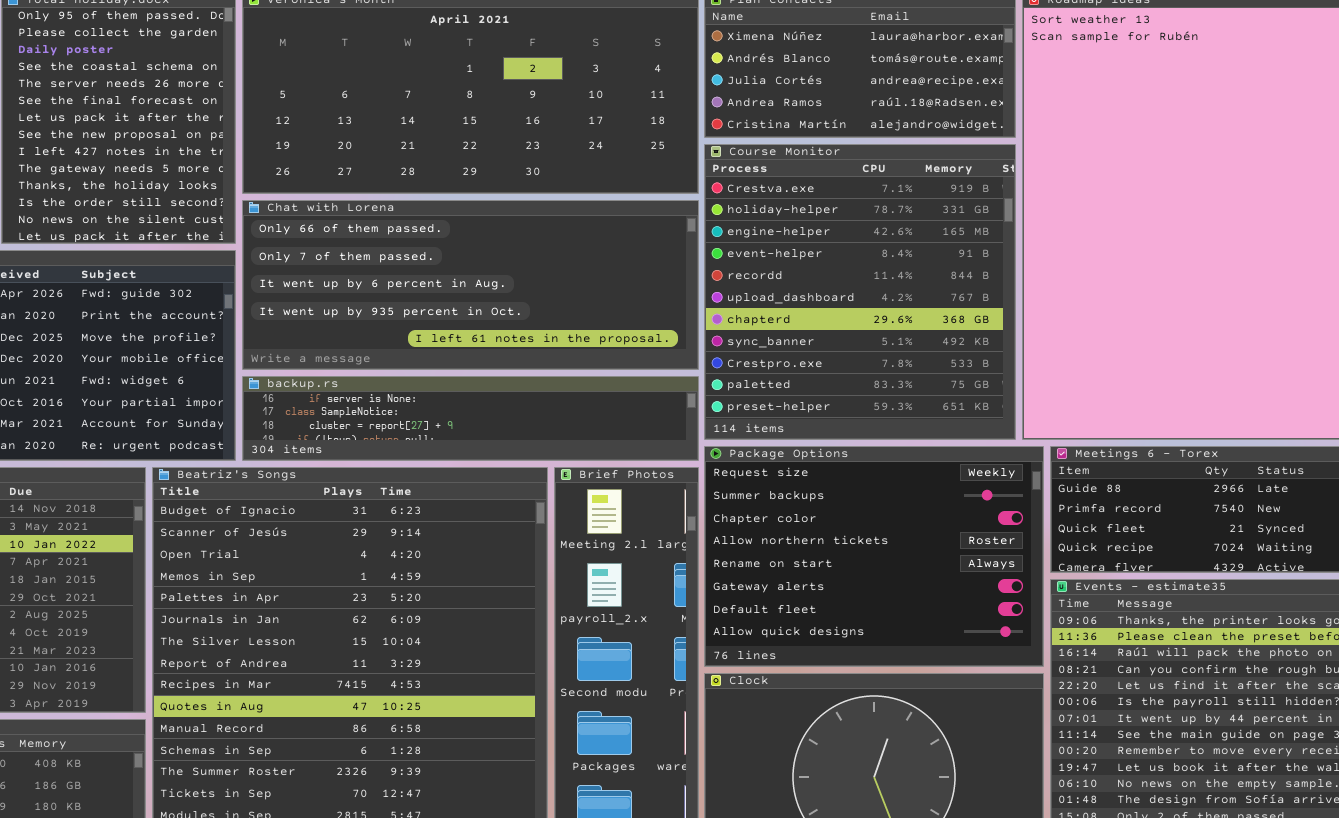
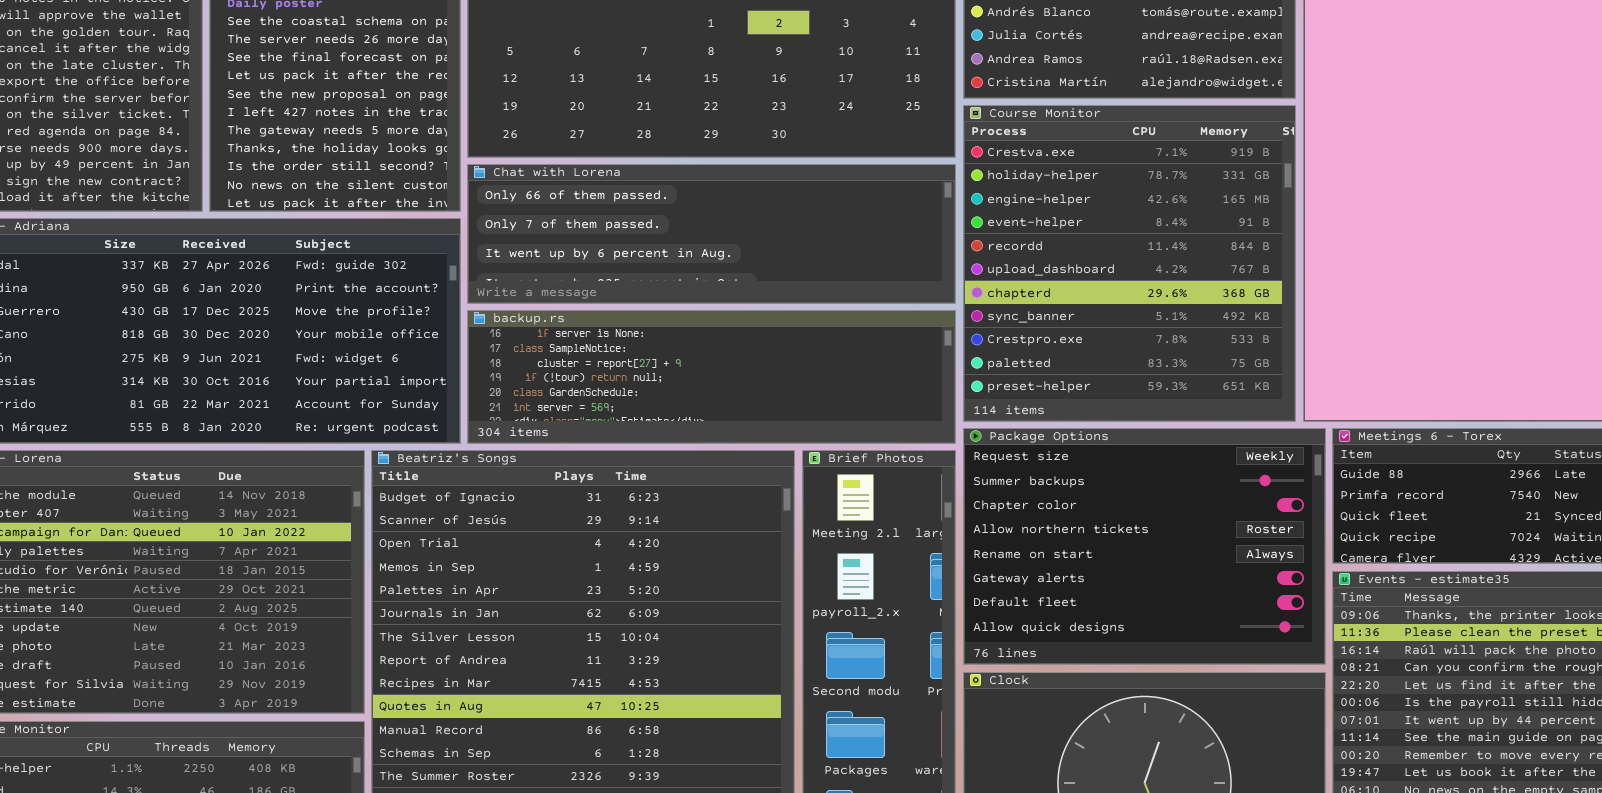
Chat with Lorena: [242,200,699,370] -> [467,164,956,304], resized
backup.rs: [242,376,699,461] -> [467,310,956,444], resized

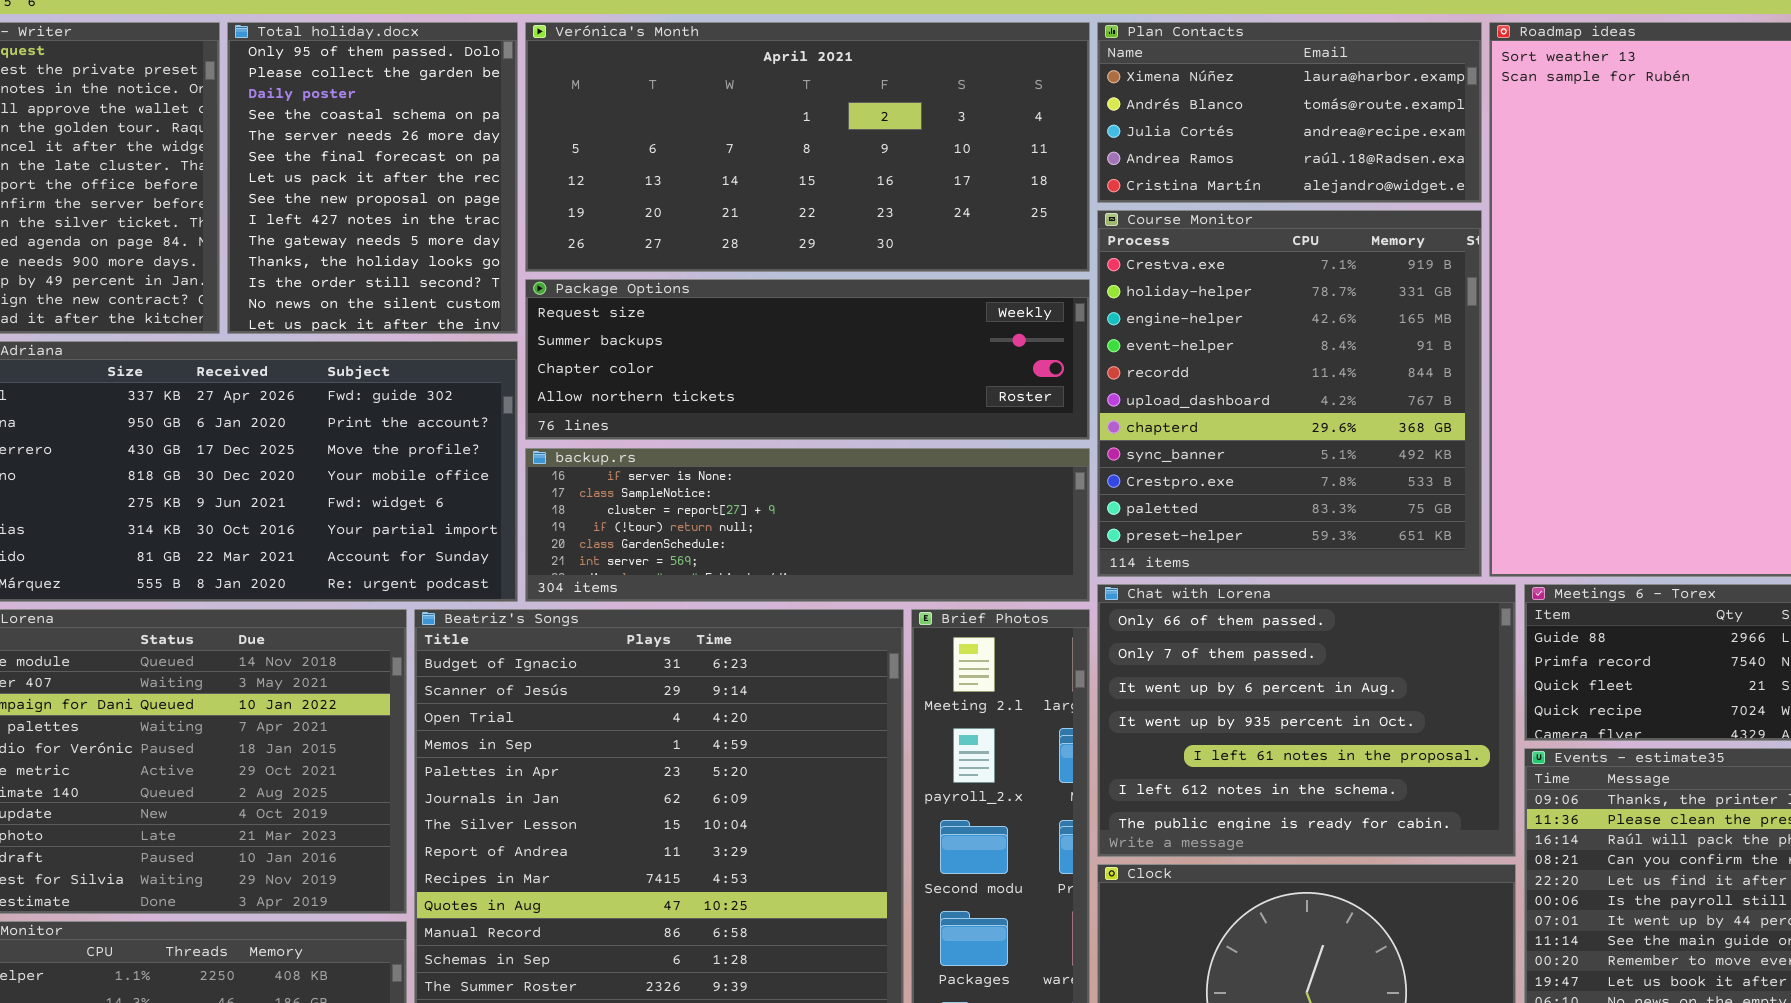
Chat with Lorena: [467,164,956,304] -> [1097,584,1516,857], moved, resized
Package Options: [963,428,1326,665] -> [525,279,1090,440], moved, resized

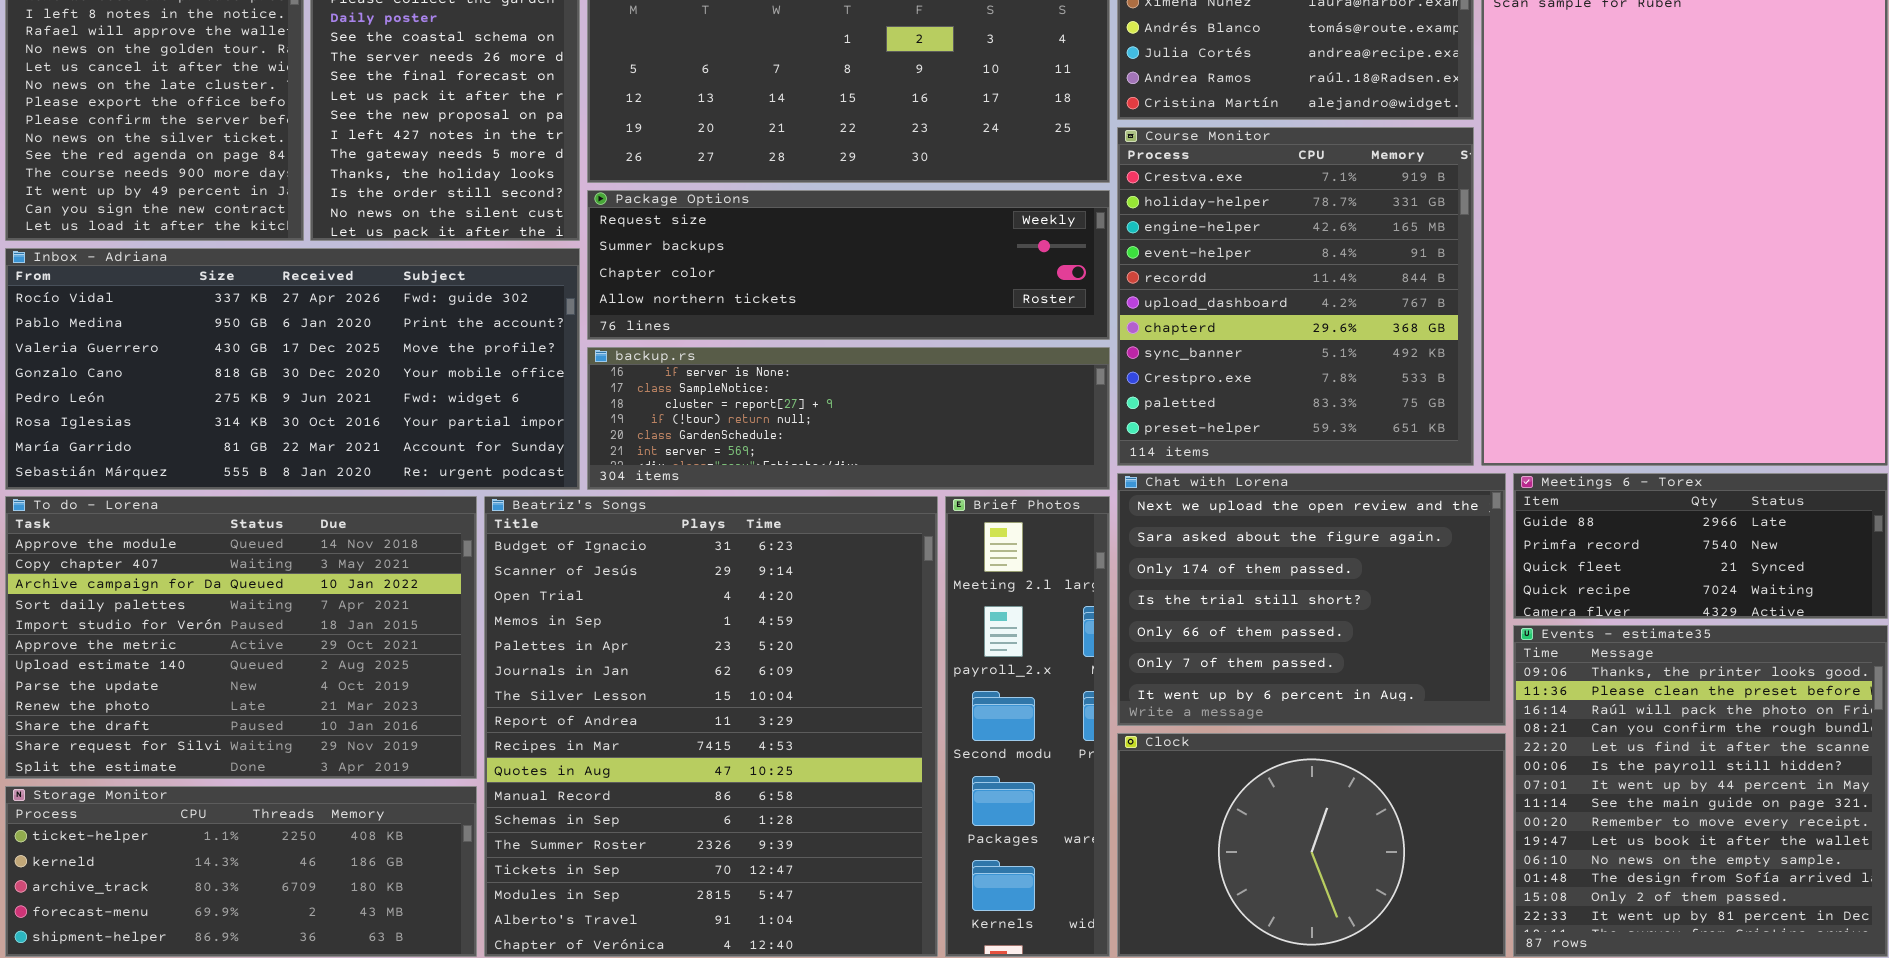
Chat with Lorena: [1097,584,1516,857] -> [1117,473,1506,726], scrolled up 4 rows

